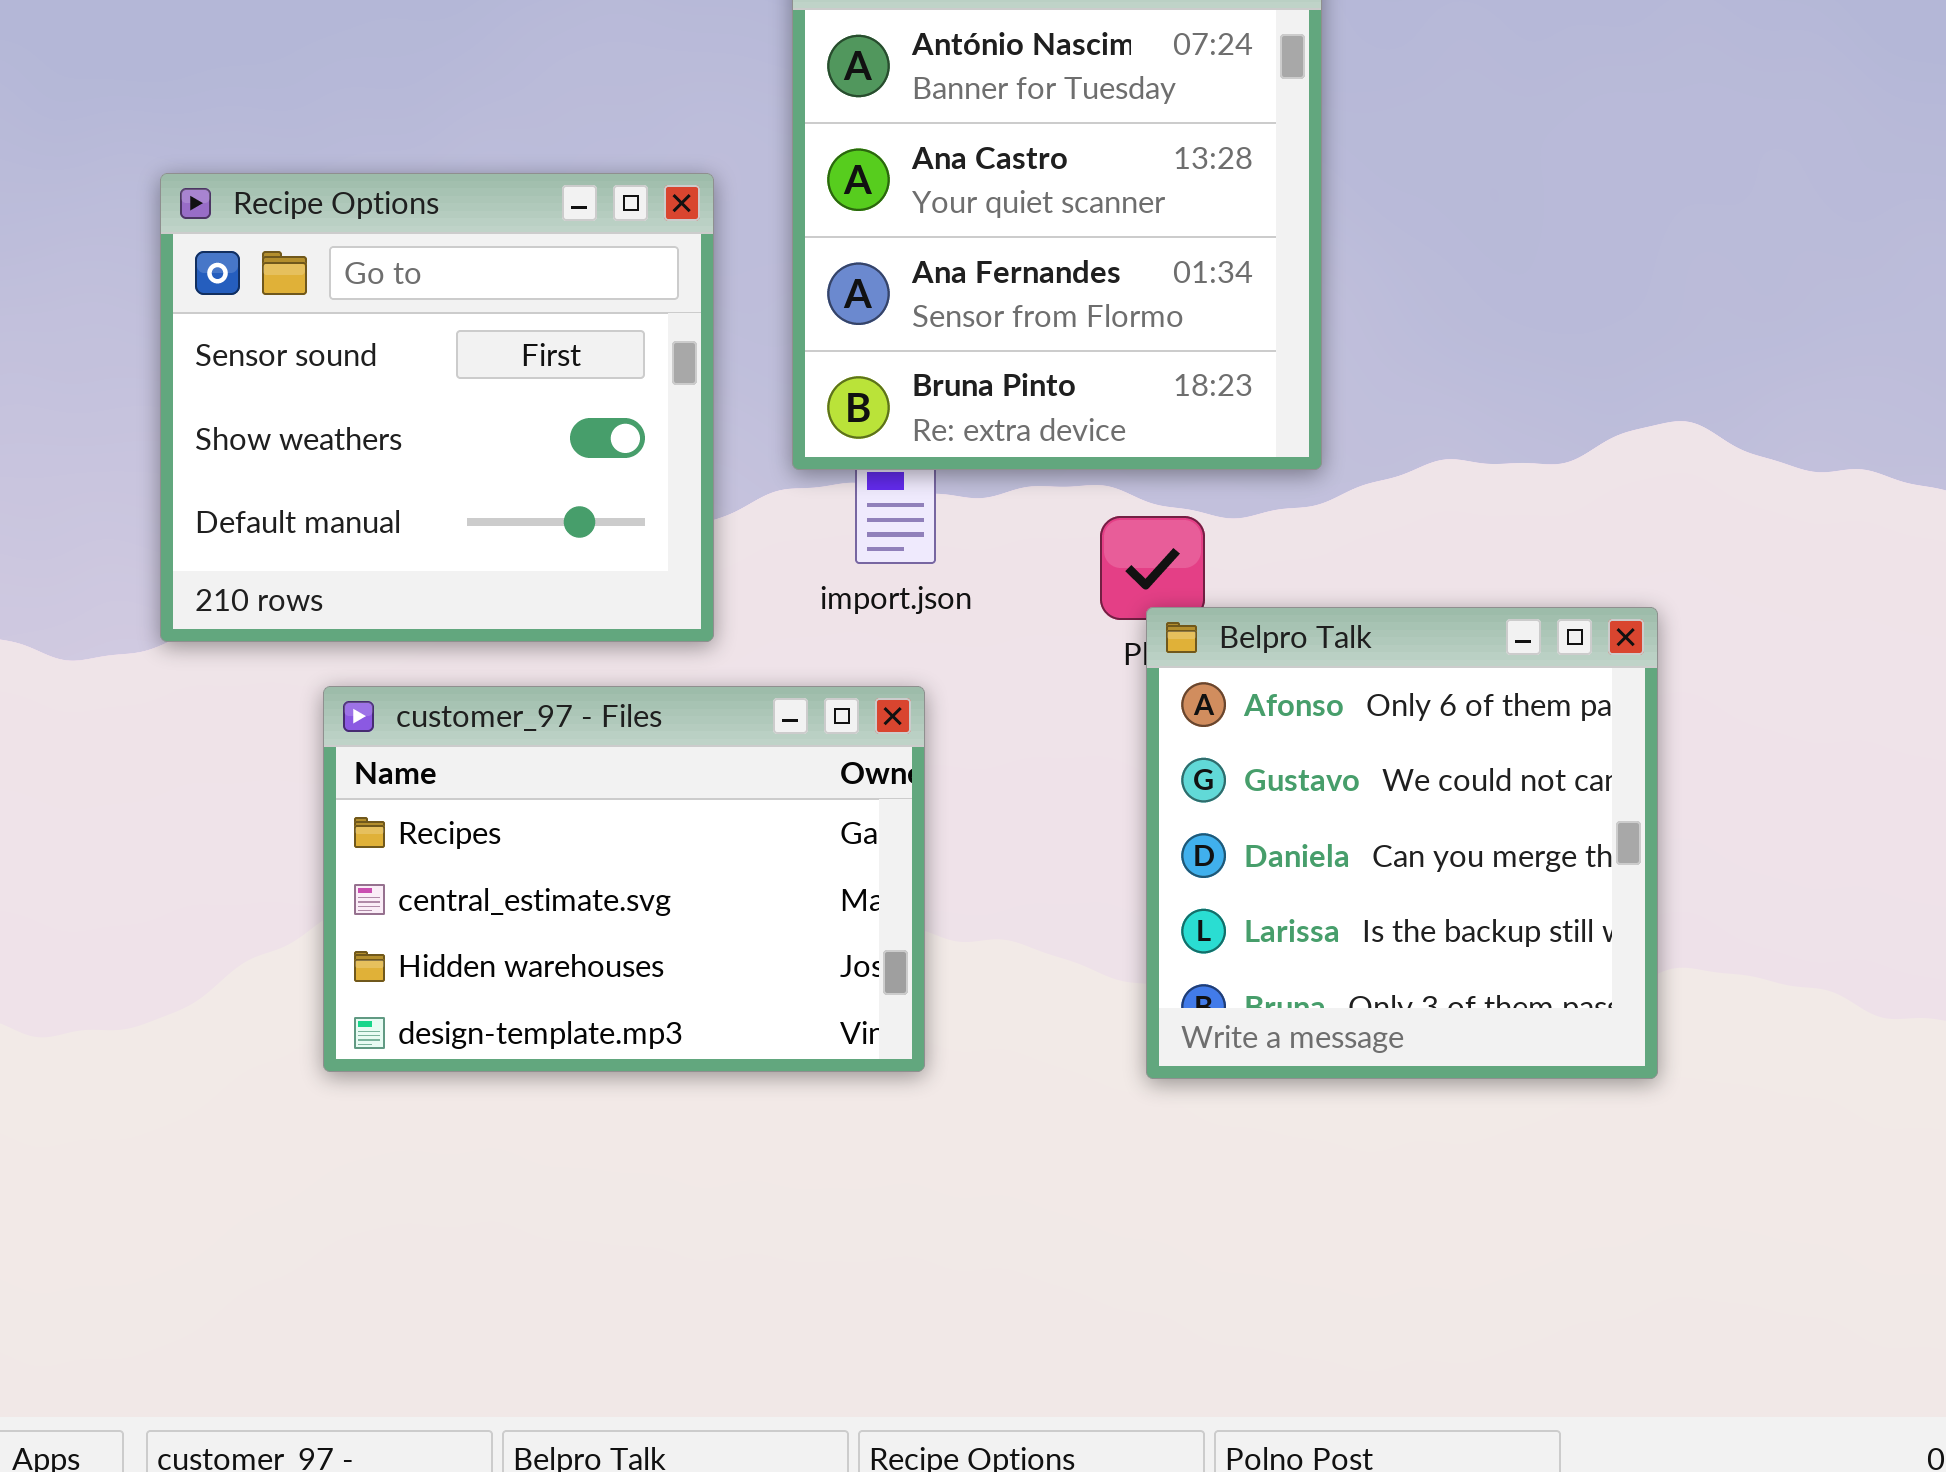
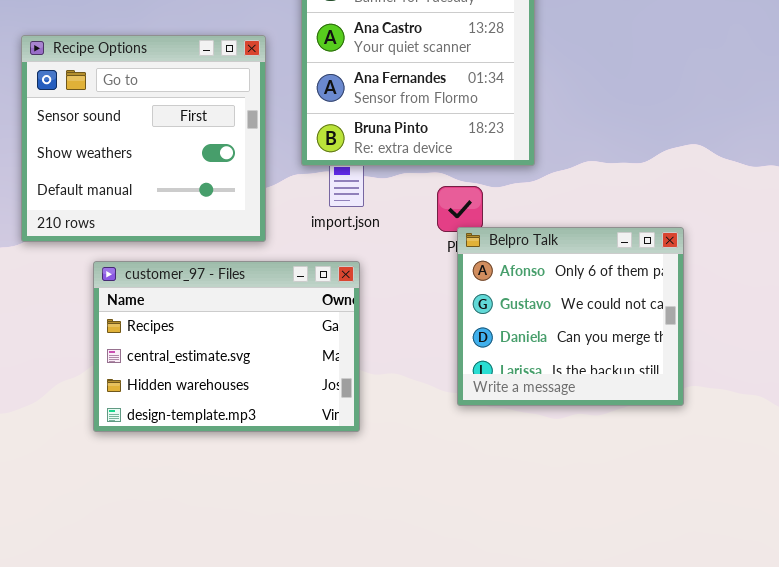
Belpro Talk: [1146,607,1658,1079] -> [457,227,684,406], resized

